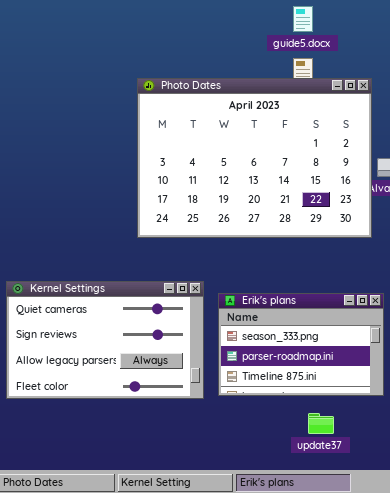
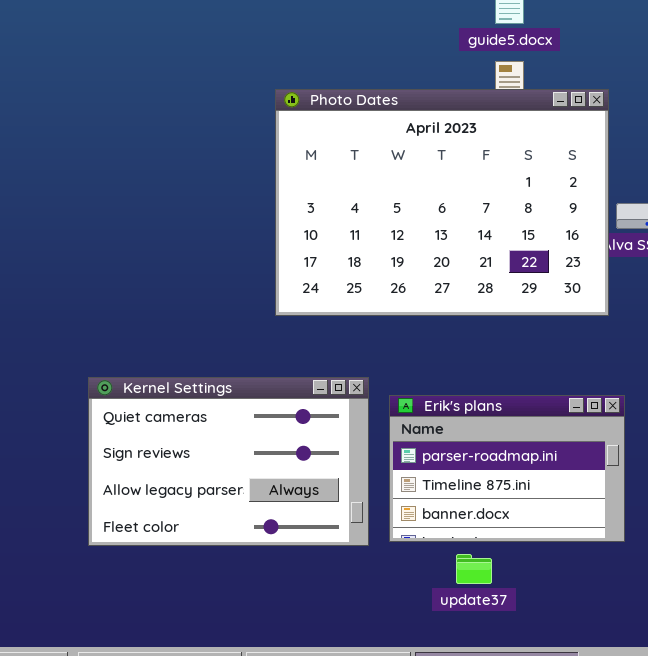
Erik's plans: [218,293,384,396] -> [389,395,625,542], scrolled down 1 row
update37: [308,413,334,434] -> [456,554,492,584], moved

